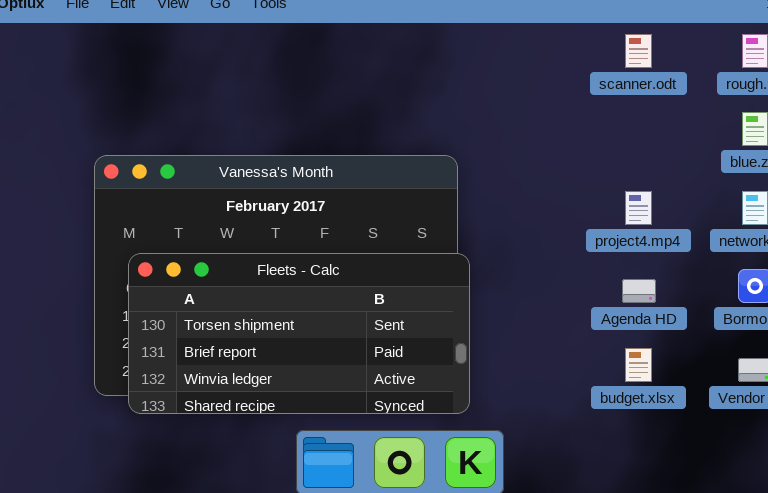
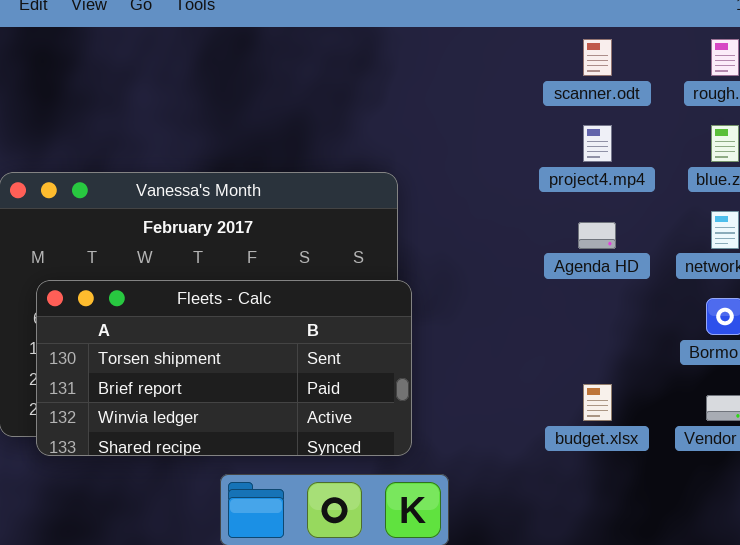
project4.mp4: [625,191,652,225] -> [583,125,612,162], moved
Agenda HD: [622,279,656,303] -> [578,222,616,249], moved

